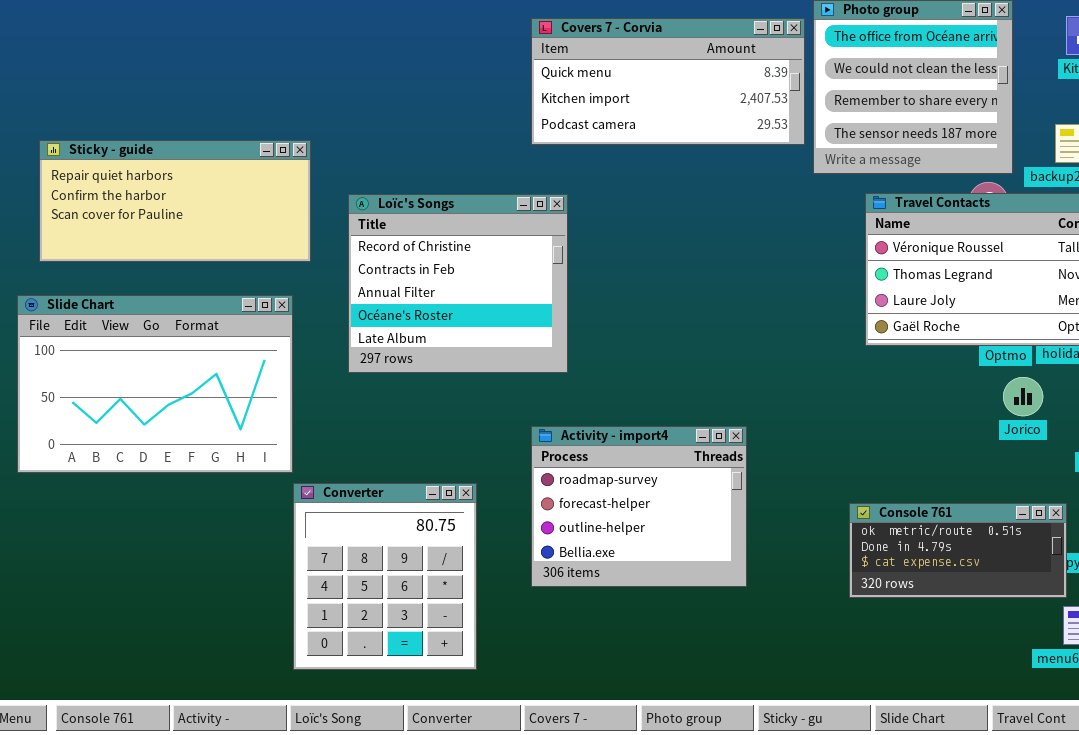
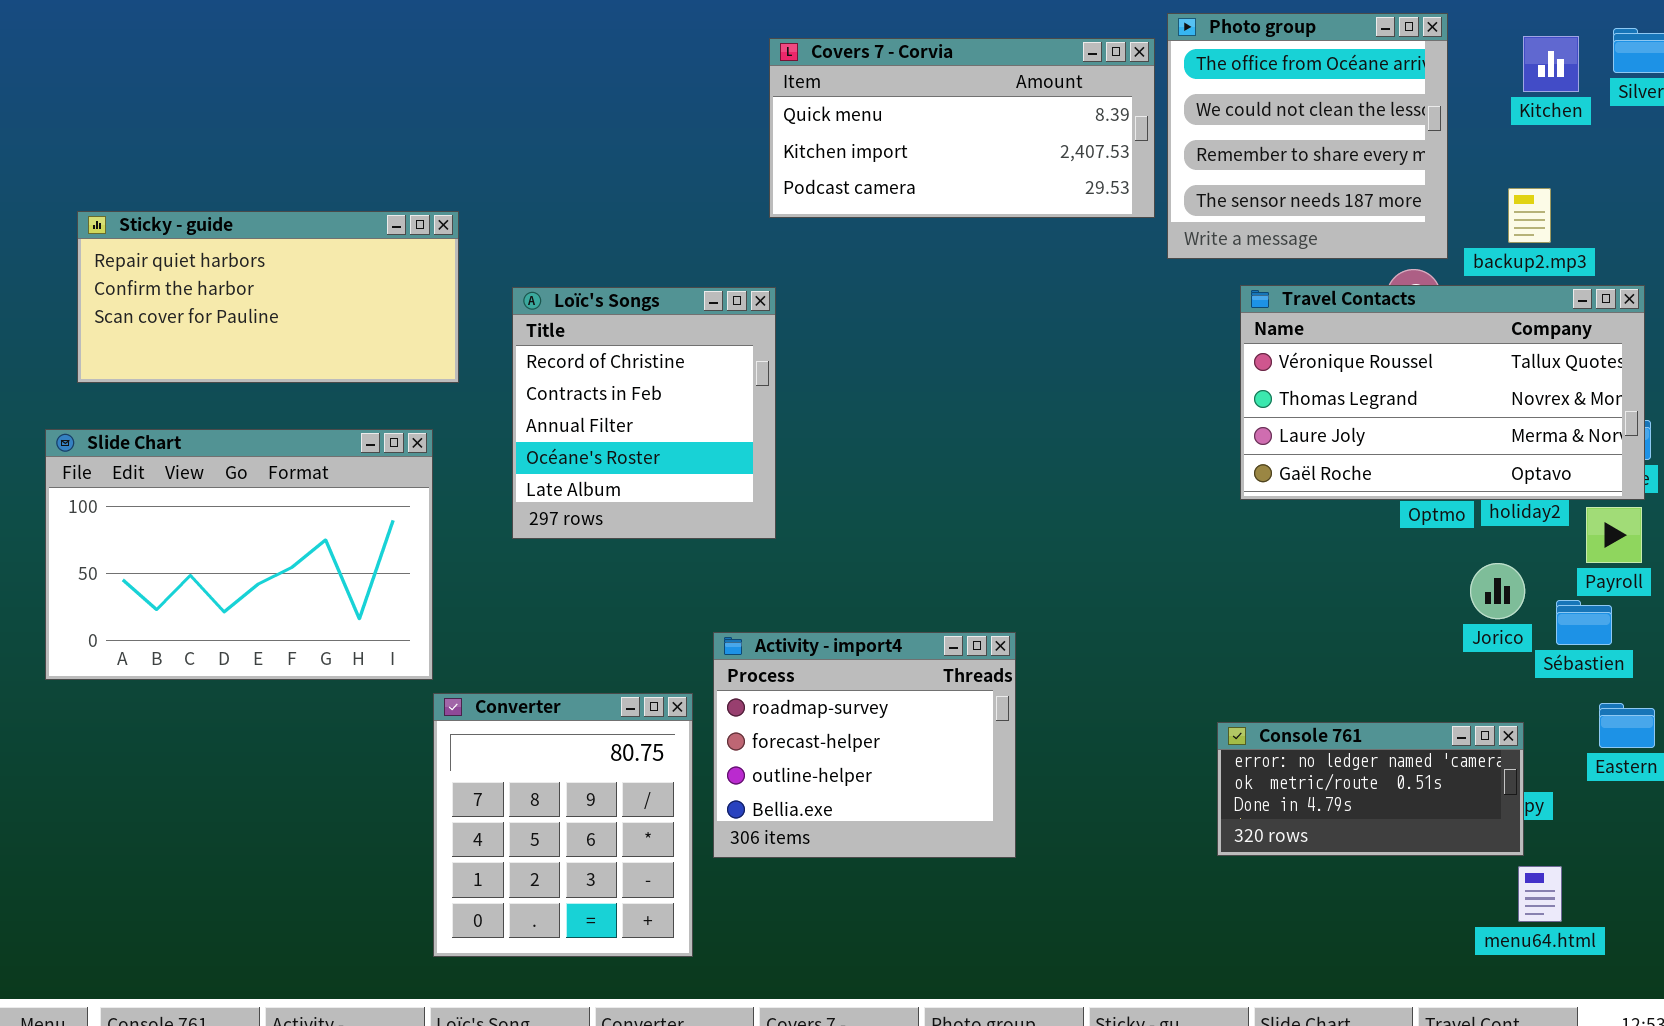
Loïc's Songs: [348,194,568,373] -> [512,287,776,539], resized
Jorico: [1003,377,1043,416] -> [1470,563,1525,619], moved
Activity - import4: [531,426,747,587] -> [713,632,1016,858], moved
Console 761: [849,503,1067,598] -> [1217,722,1524,856], scrolled up 1 row

